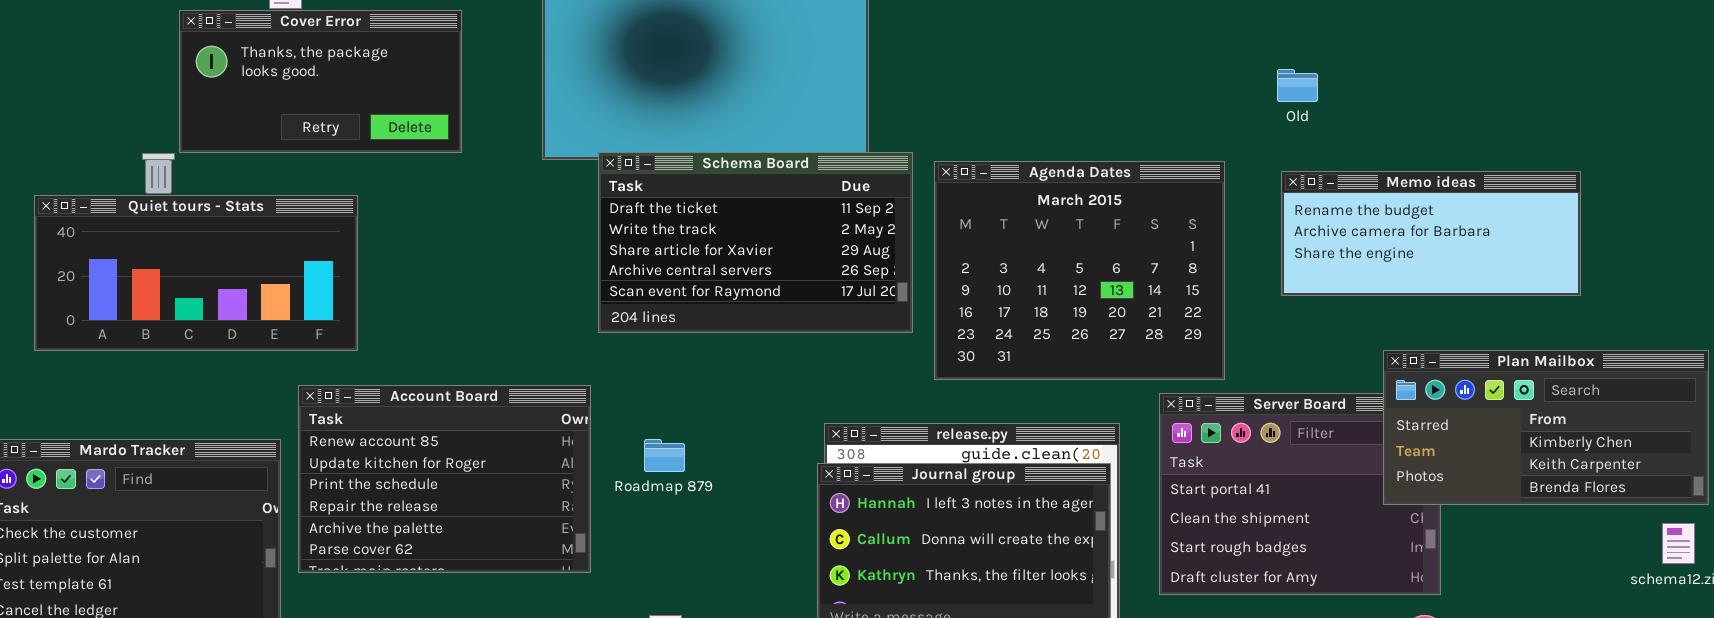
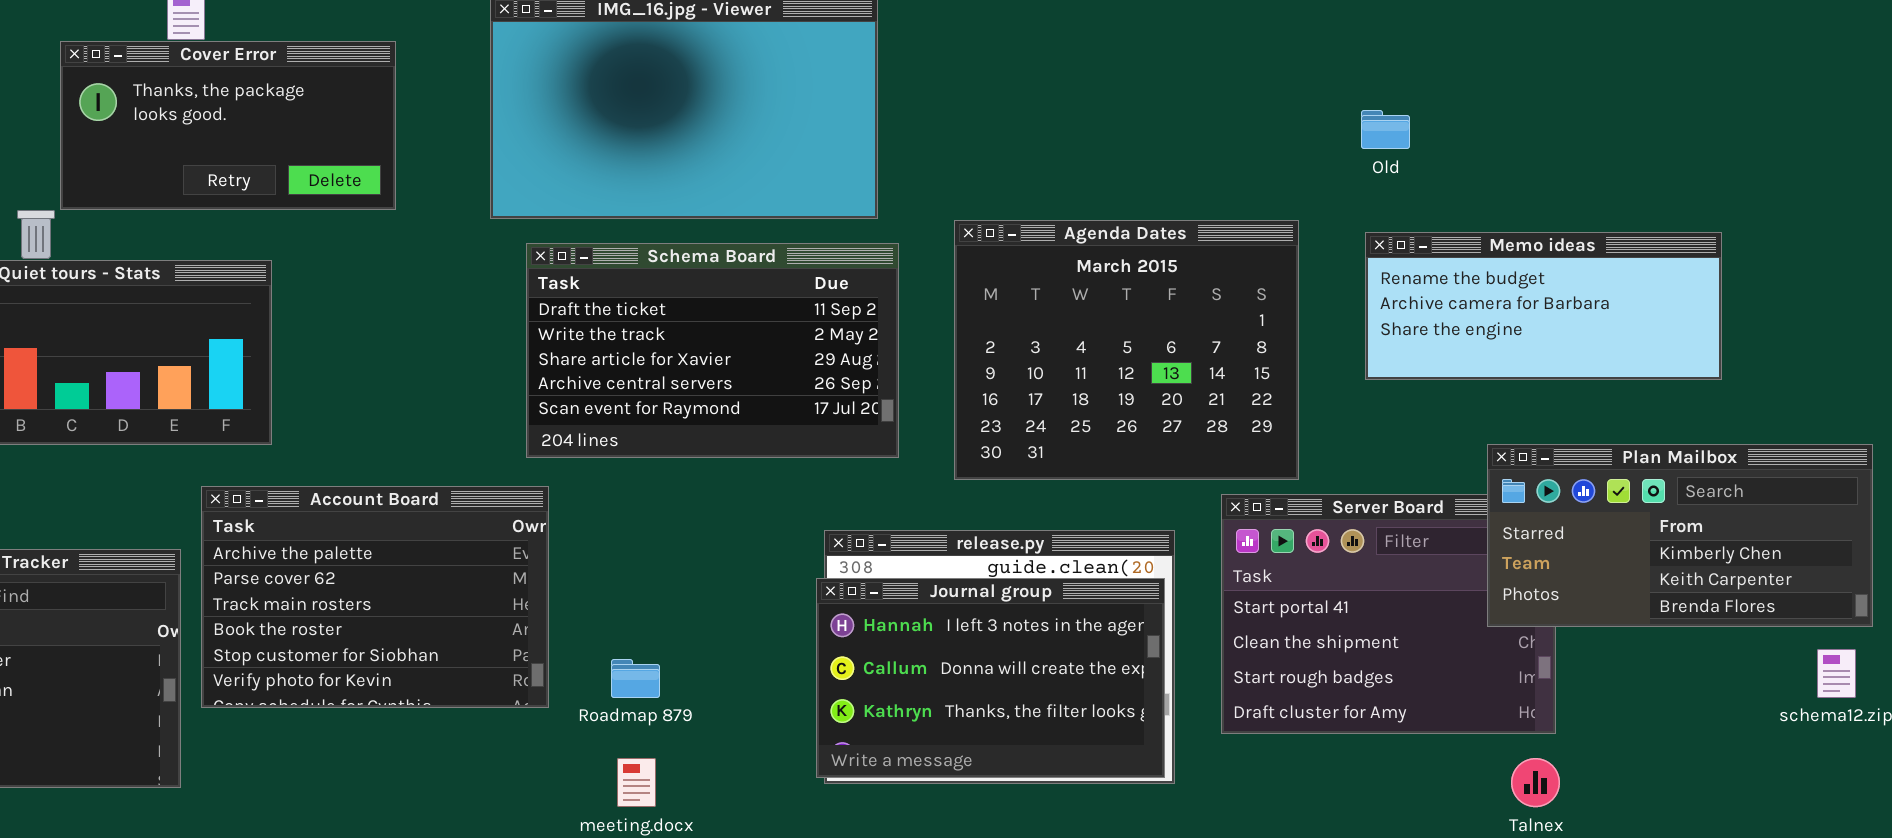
Schema Board: [598,152,913,333] -> [526,243,899,458], moved
Account Board: [298,385,591,573] -> [201,486,549,708], scrolled down 4 rows
Roadmap 879: [644,439,685,472] -> [611,659,660,698], moved

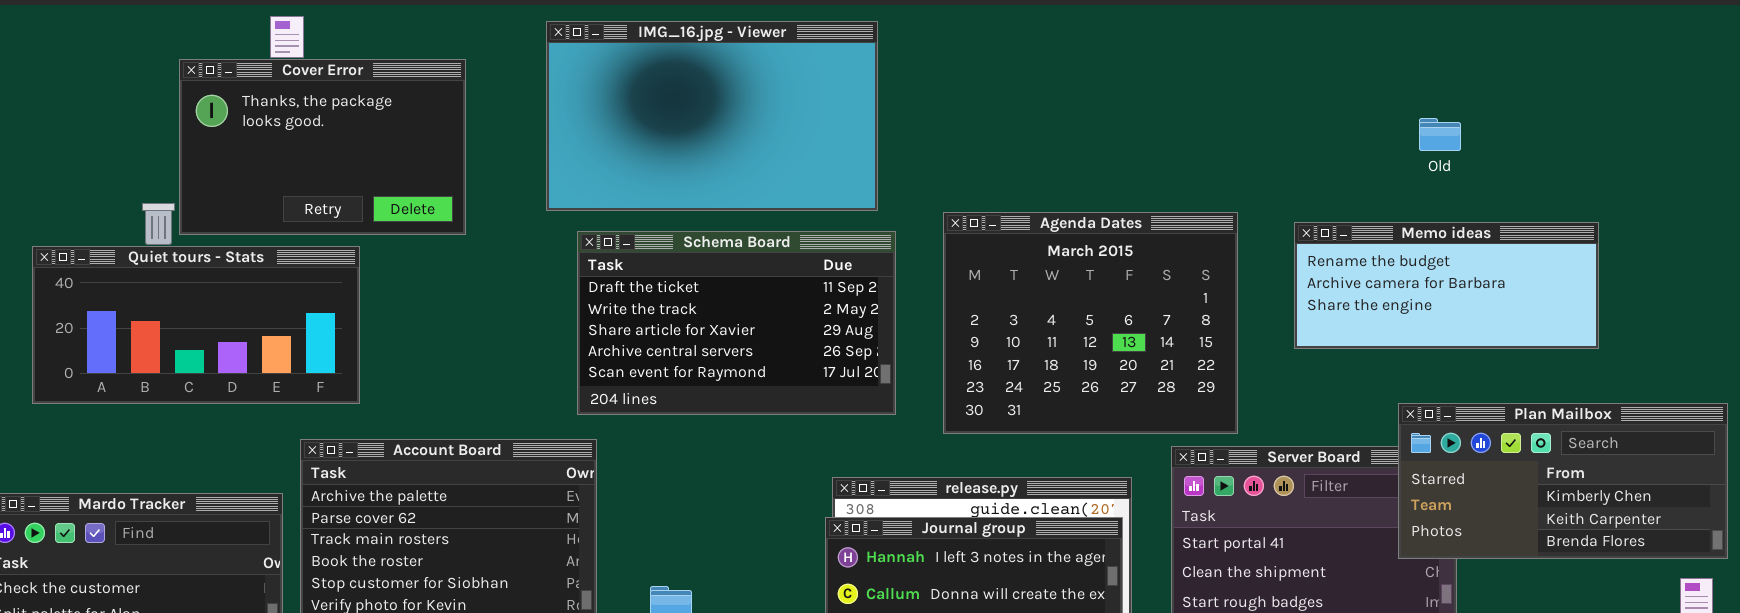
Cover Error: [60,41,396,210] -> [179,59,466,235], resized
Old: [1361,110,1410,149] -> [1419,118,1461,151], moved

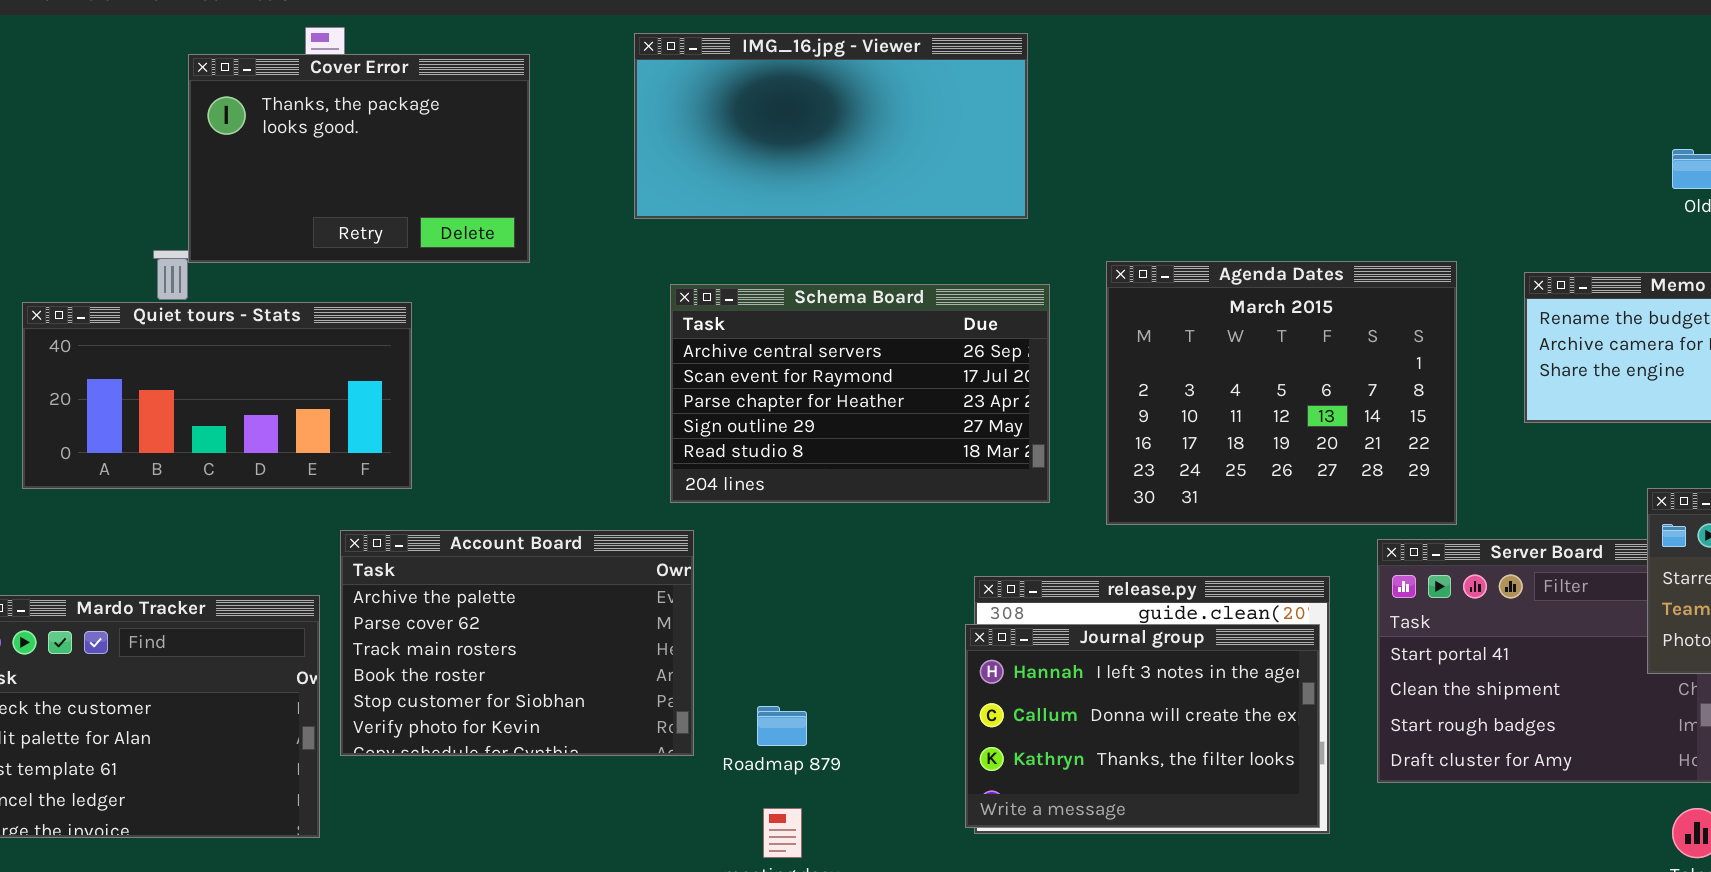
IMG_16.jpg - Viewer: [546,21,878,211] -> [634,33,1028,219], resized
Cover Error: [179,59,466,235] -> [188,54,530,263], moved
Schema Board: [577,231,896,415] -> [670,284,1050,503], scrolled down 3 rows

